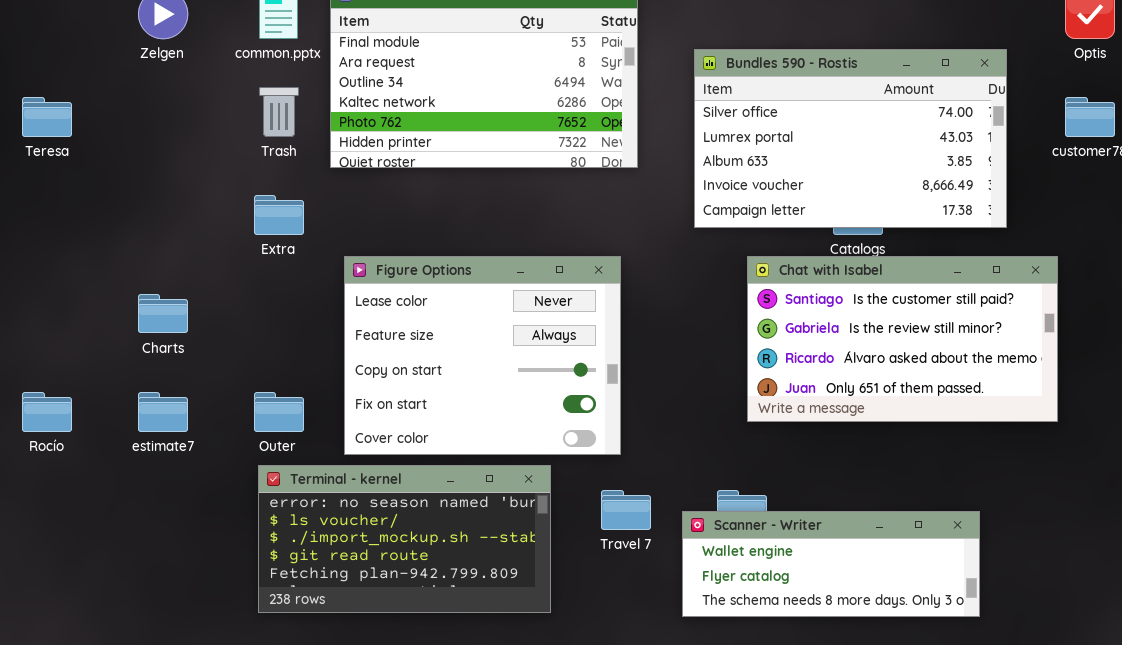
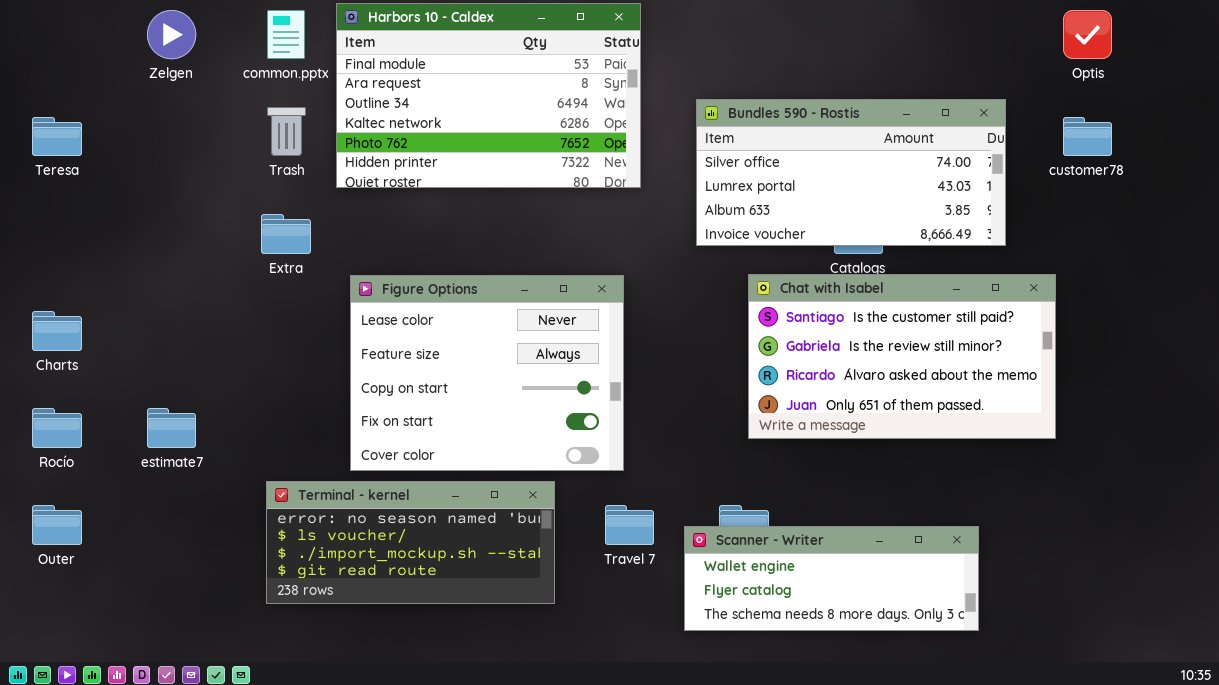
Bundles 590 - Rostis: [694,49,1007,228] -> [696,99,1006,246], resized
Charts: [138,294,188,333] -> [32,311,82,351], moved
Outer: [254,392,304,432] -> [32,505,82,545], moved
Terminal - kernel: [258,465,551,613] -> [266,481,555,604], resized

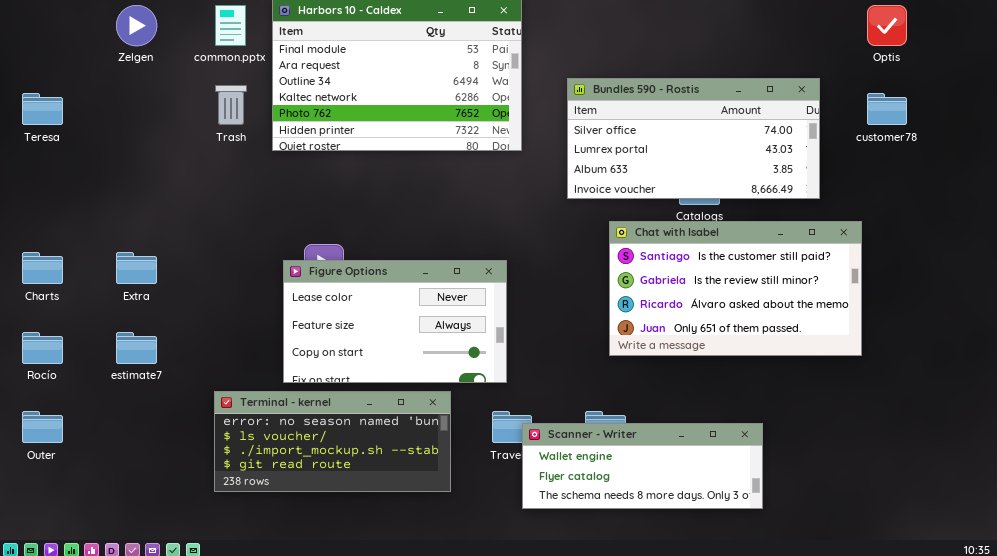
Extra: [261,214,311,254] -> [116,252,157,284], moved
Figure Options: [350,275,624,471] -> [283,260,507,383], resized
Scanner - Writer: [684,526,979,631] -> [522,423,763,509], moved

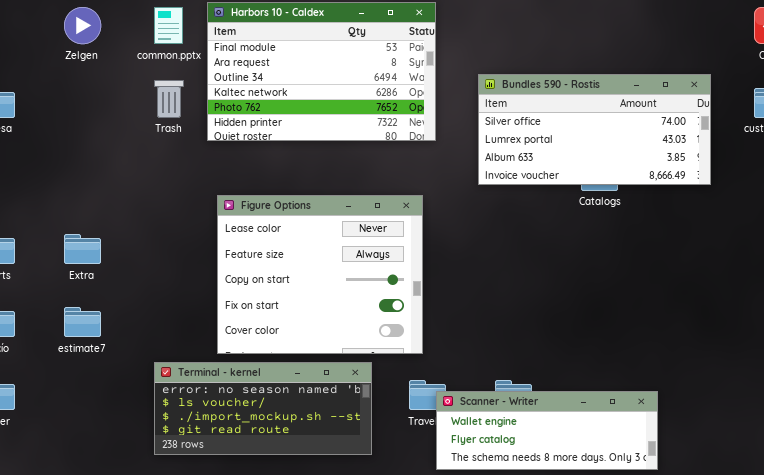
Chat with Isabel: [609,221,862,356] -> none, closed
Figure Options: [283,260,507,383] -> [217,195,423,354], resized

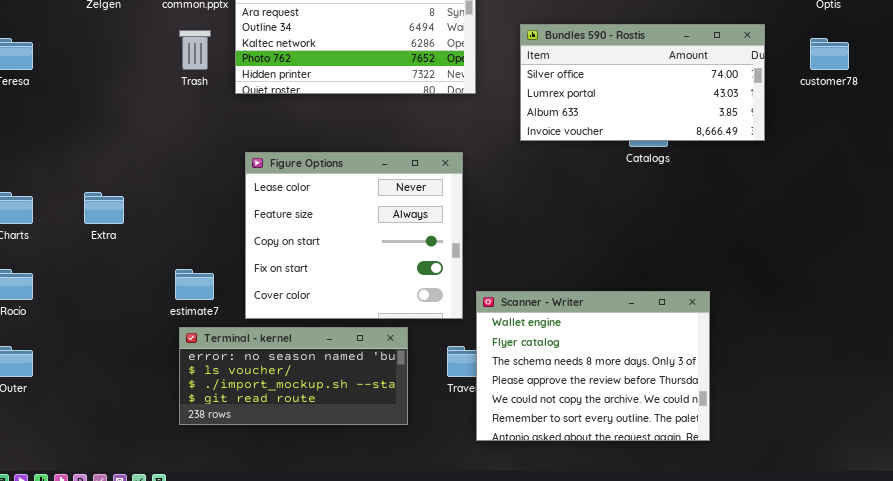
estimate7: [64,307,101,337] -> [175,269,214,300], moved
Scanner - Writer: [436,391,658,470] -> [476,291,710,441], resized

